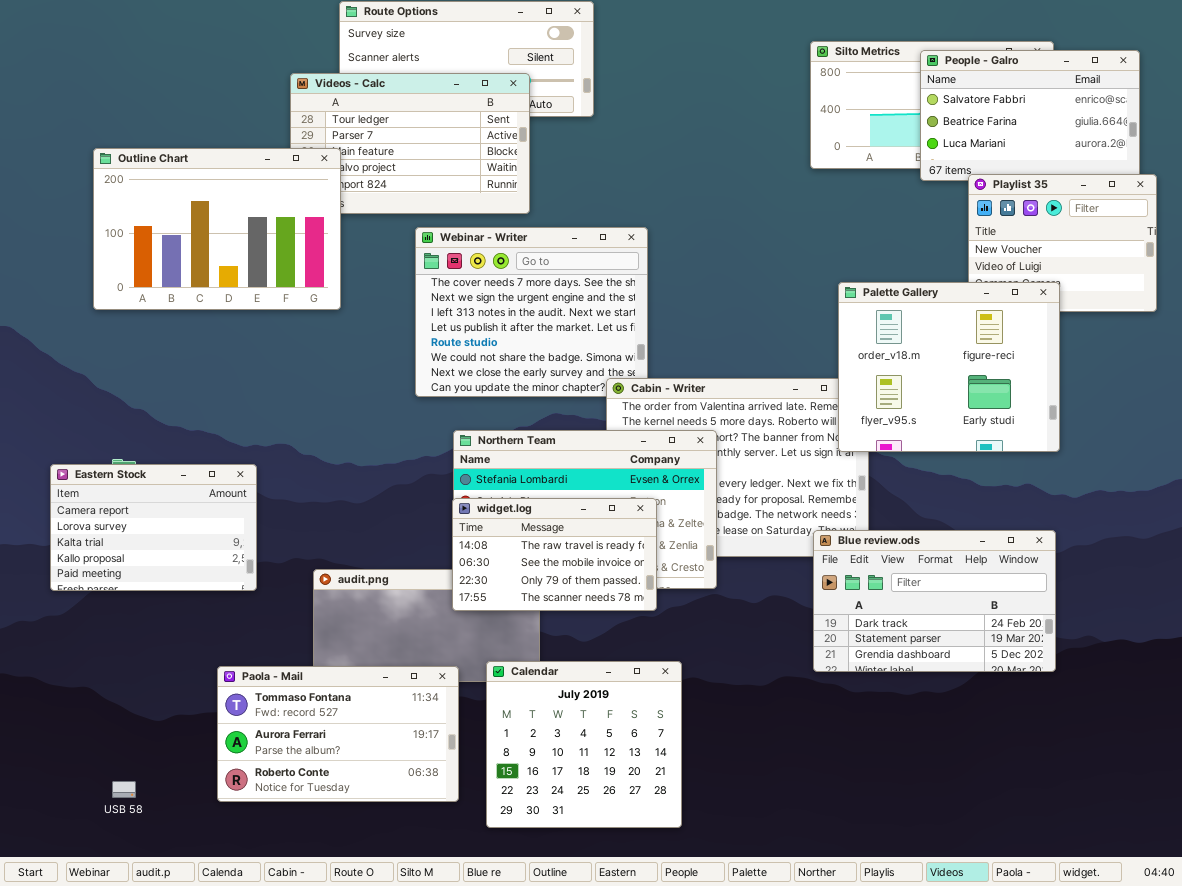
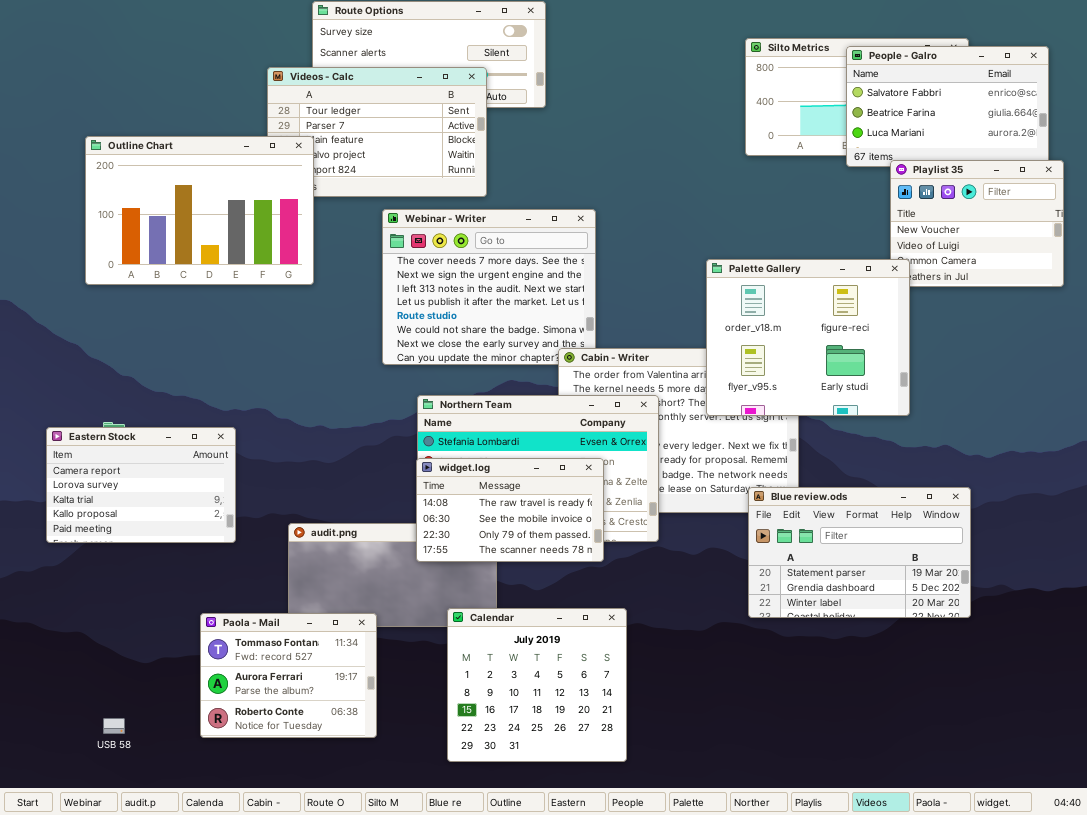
Palette Gallery: [838,282,1060,452] -> [706,259,910,416], moved
Blue review.ods: [813,530,1056,672] -> [748,487,971,618], scrolled down 1 row
Paola - Mail: [217,666,459,802] -> [200,613,377,738], resized

